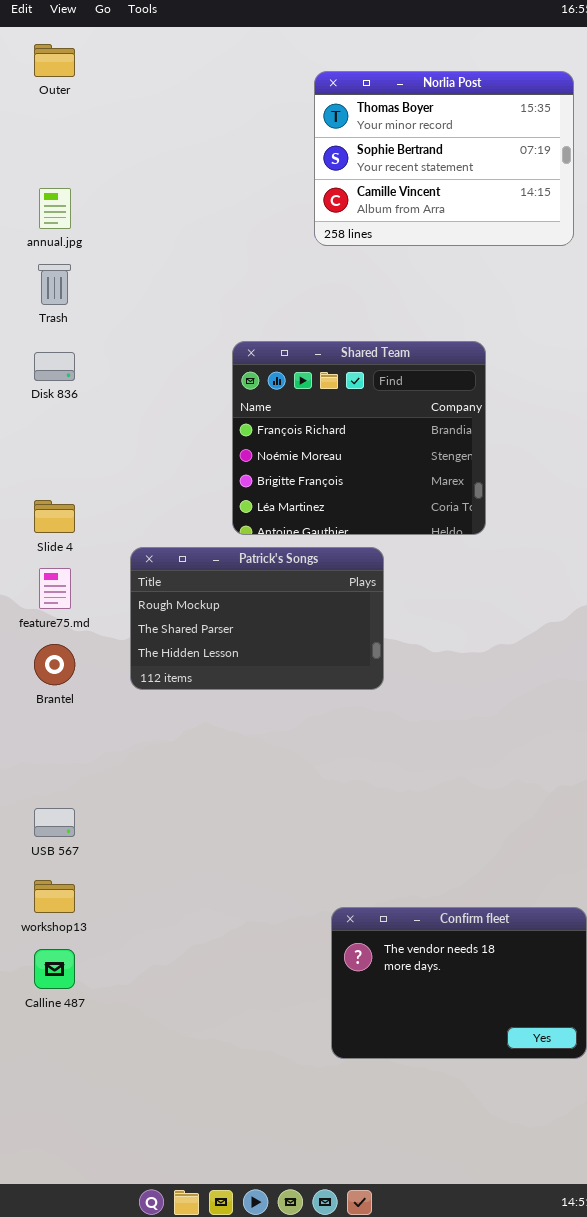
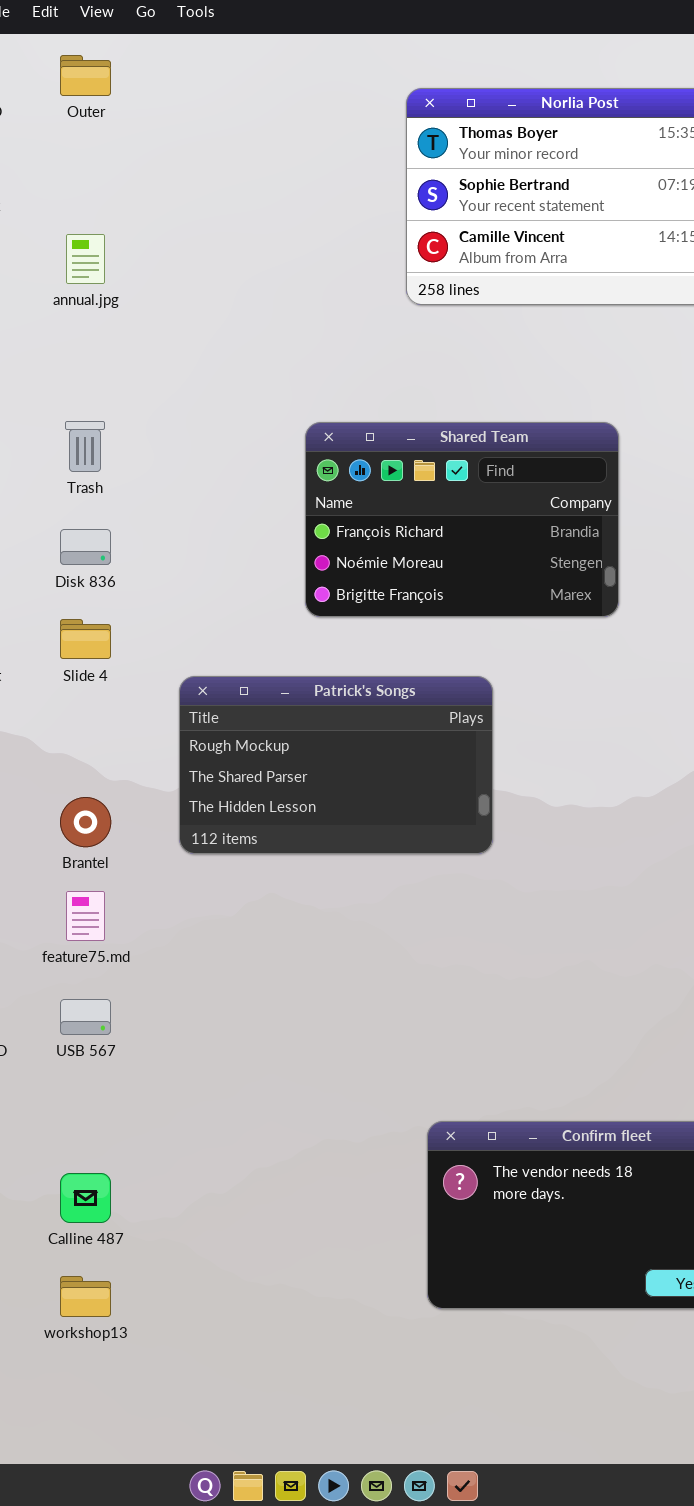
Trash: [38,264,71,305] -> [65,421,105,472], moved
Shared Team: [232,341,486,535] -> [305,422,619,617], resized
Disk 836: [34,352,75,381] -> [60,529,111,565], moved
feature75.md: [39,568,71,609] -> [66,891,105,941], moved
workshop13: [34,880,75,913] -> [60,1276,111,1317], moved

